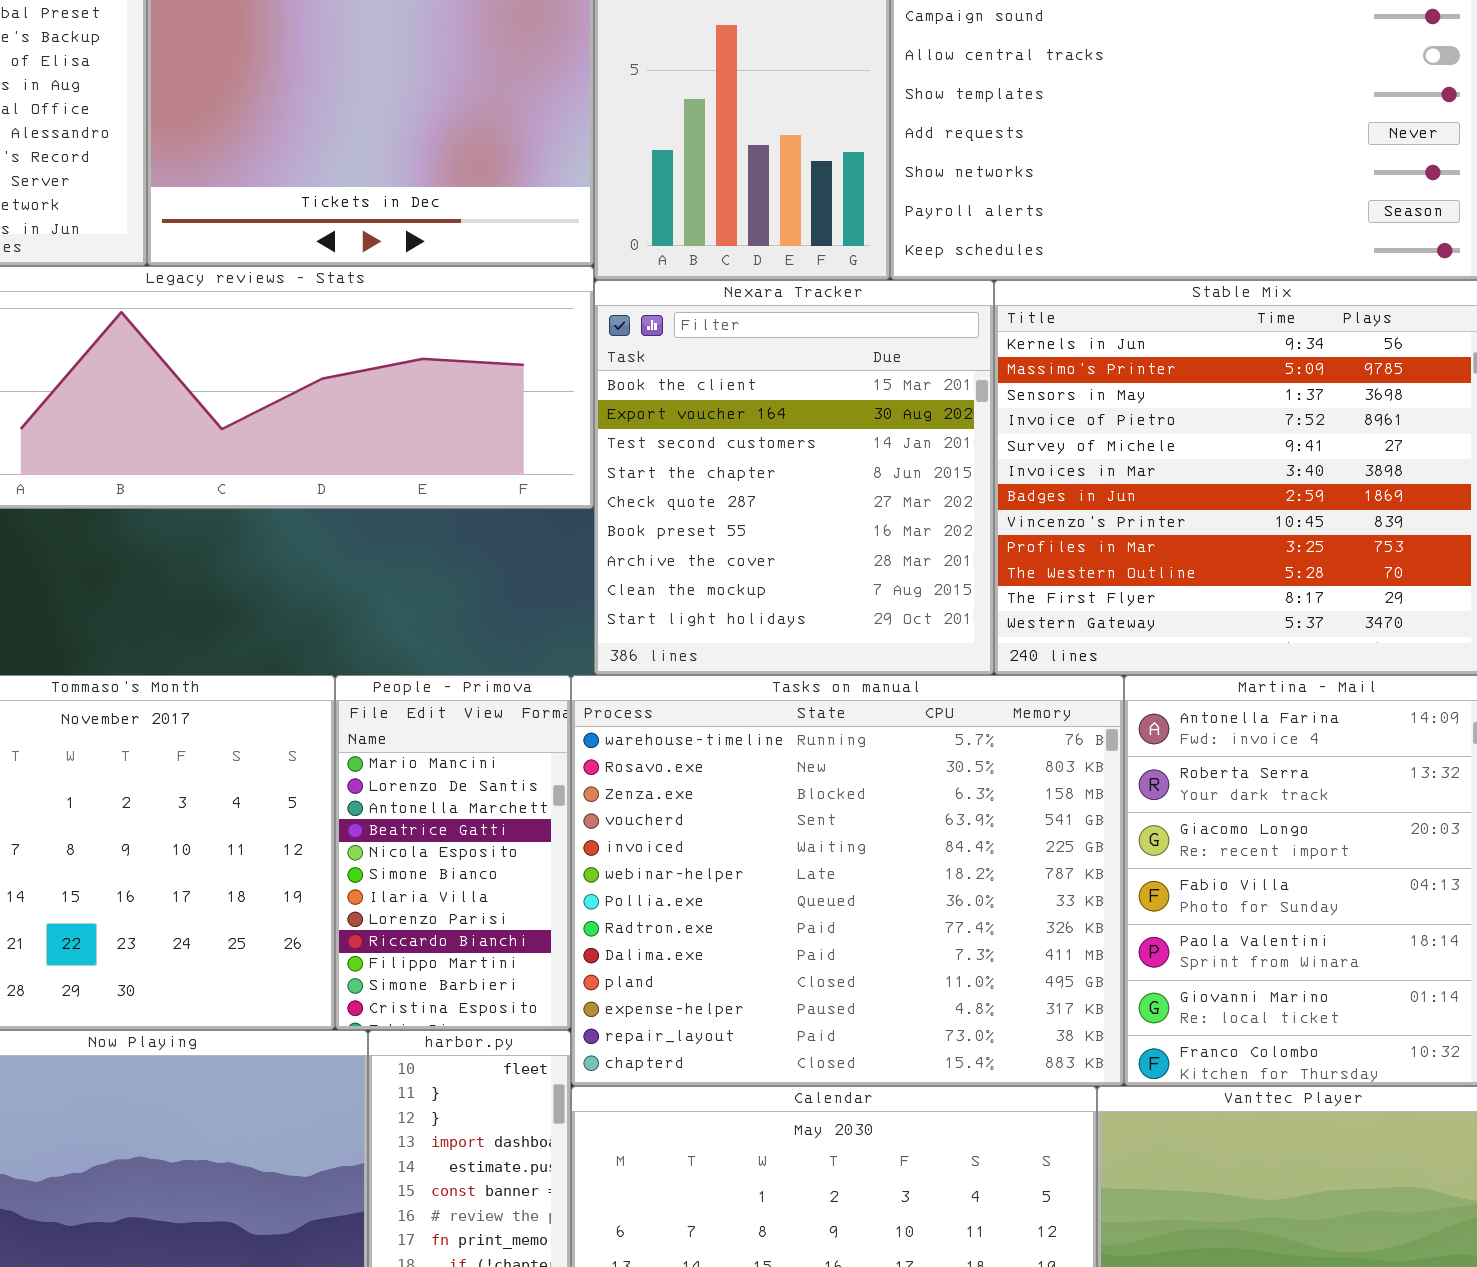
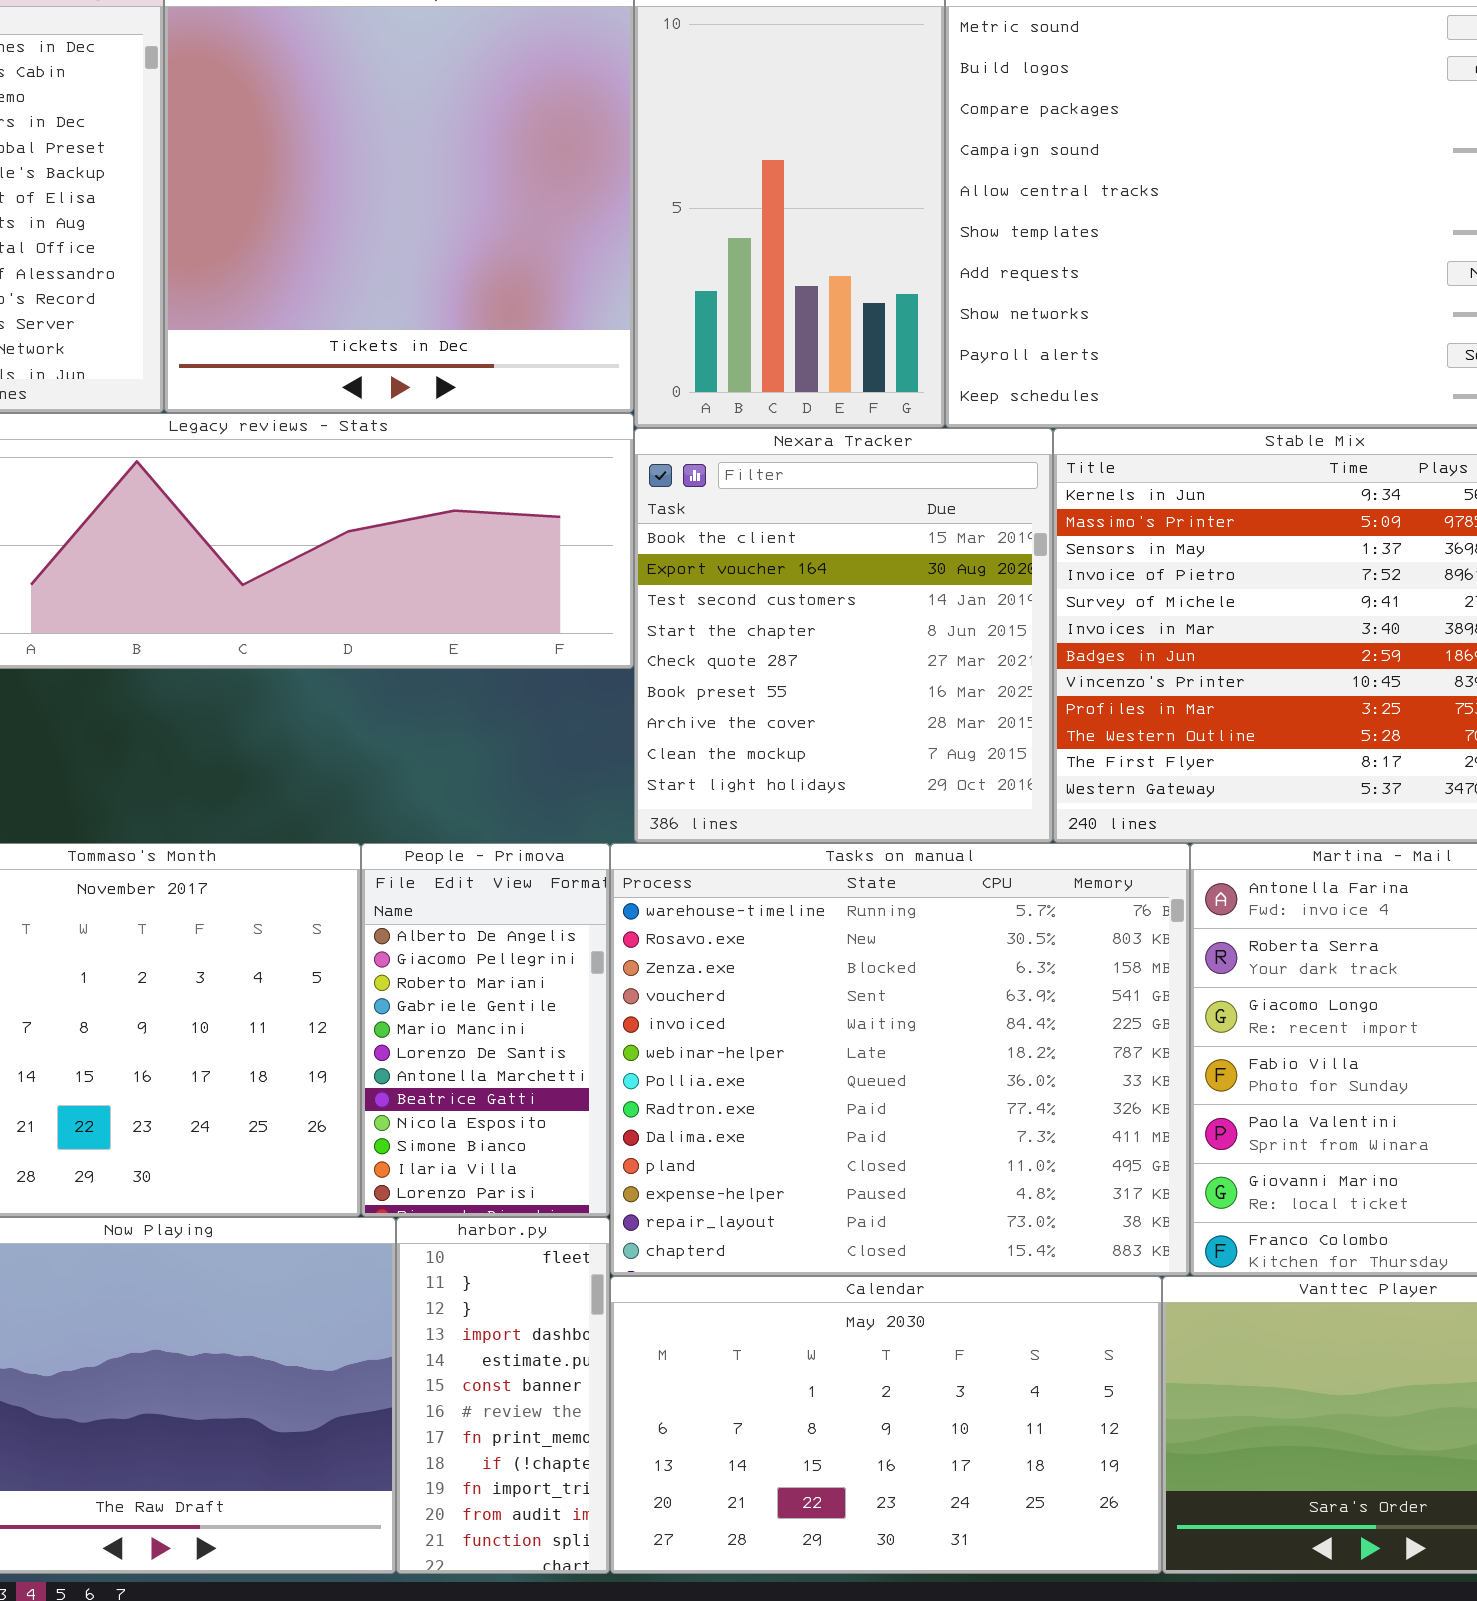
People - Primova: [335,675,571,1030] -> [361,843,610,1217], scrolled up 4 rows

